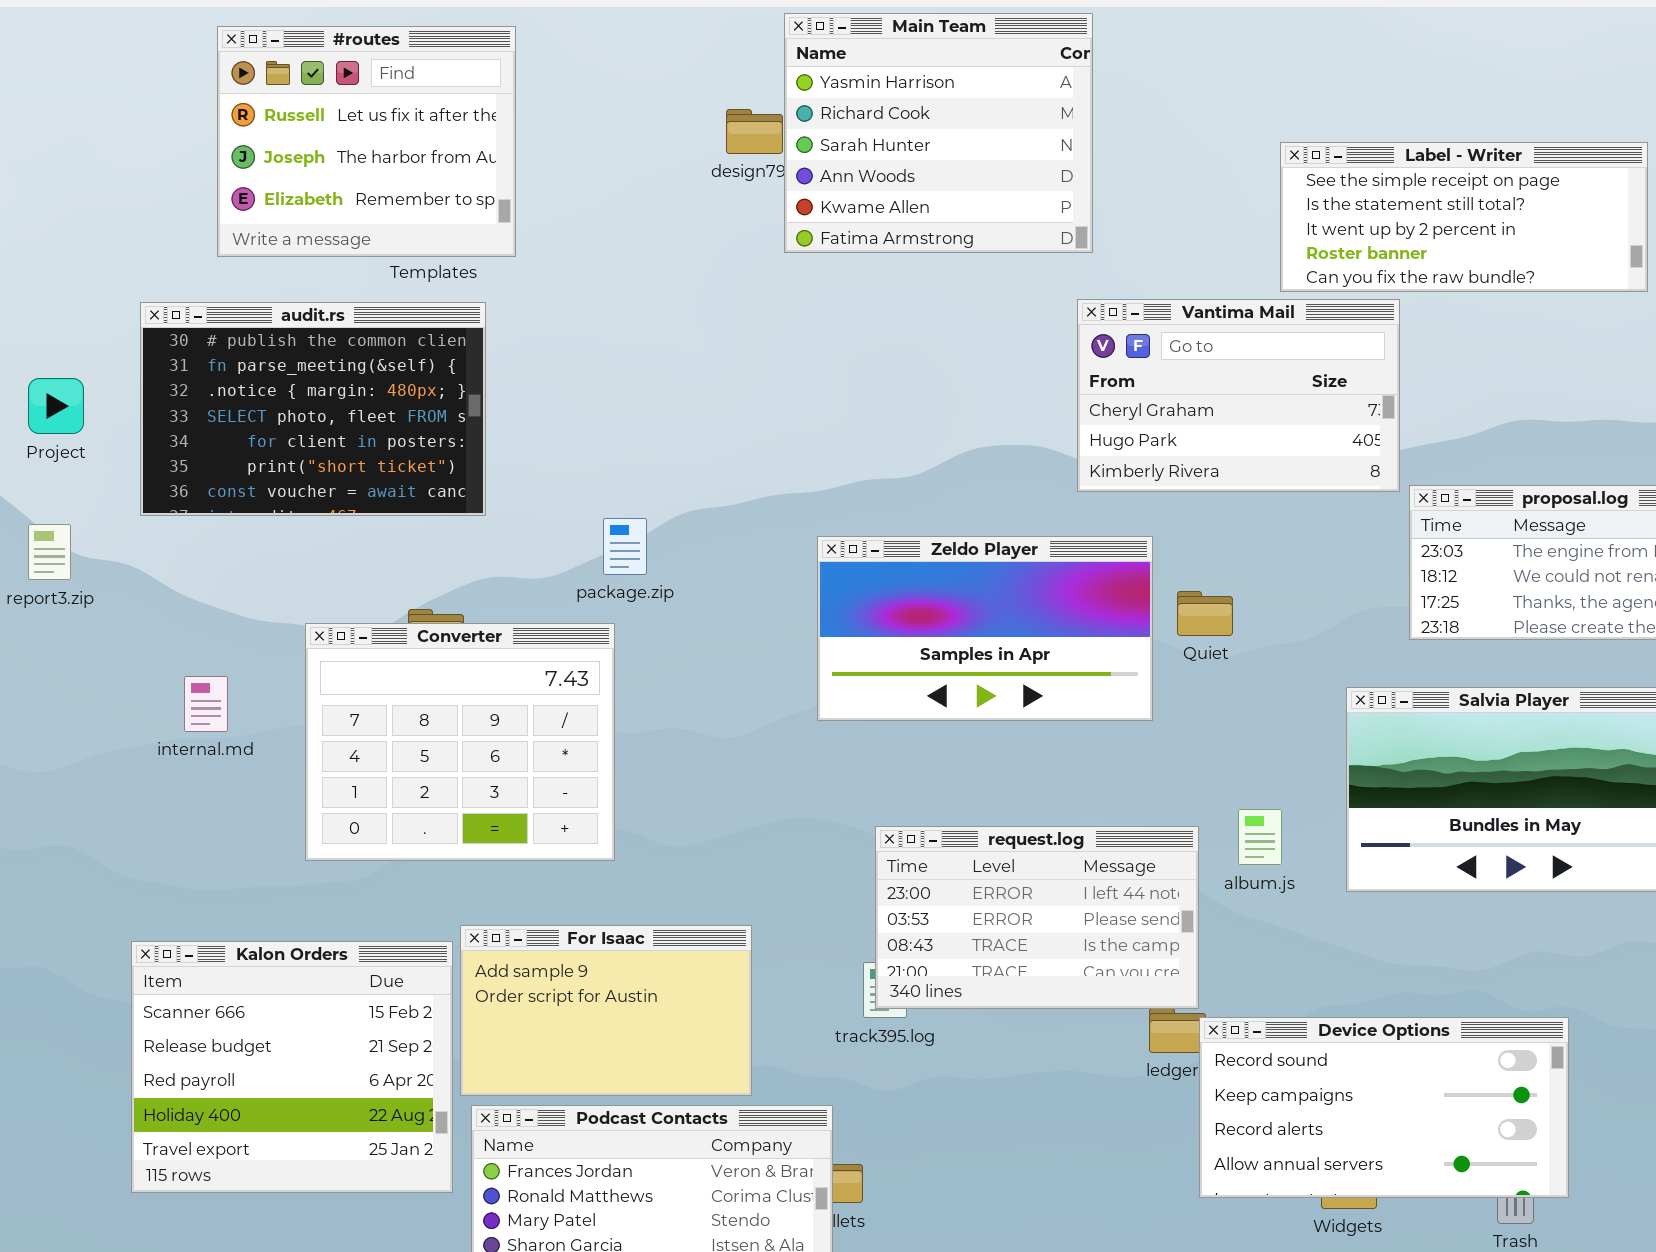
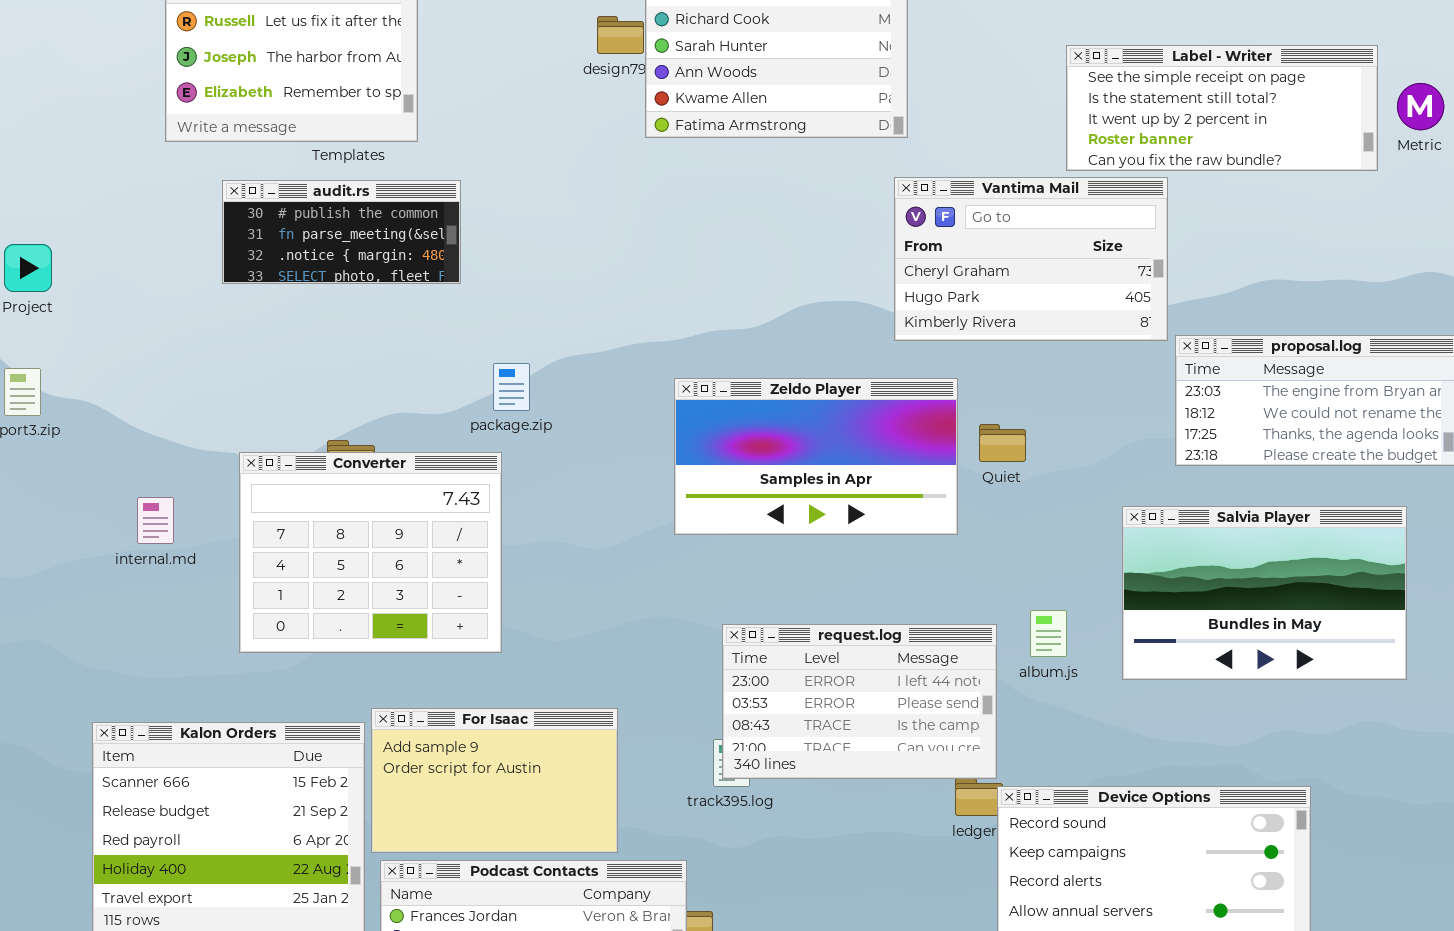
audit.rs: [140,302,486,516] -> [222,180,461,284], moved, resized

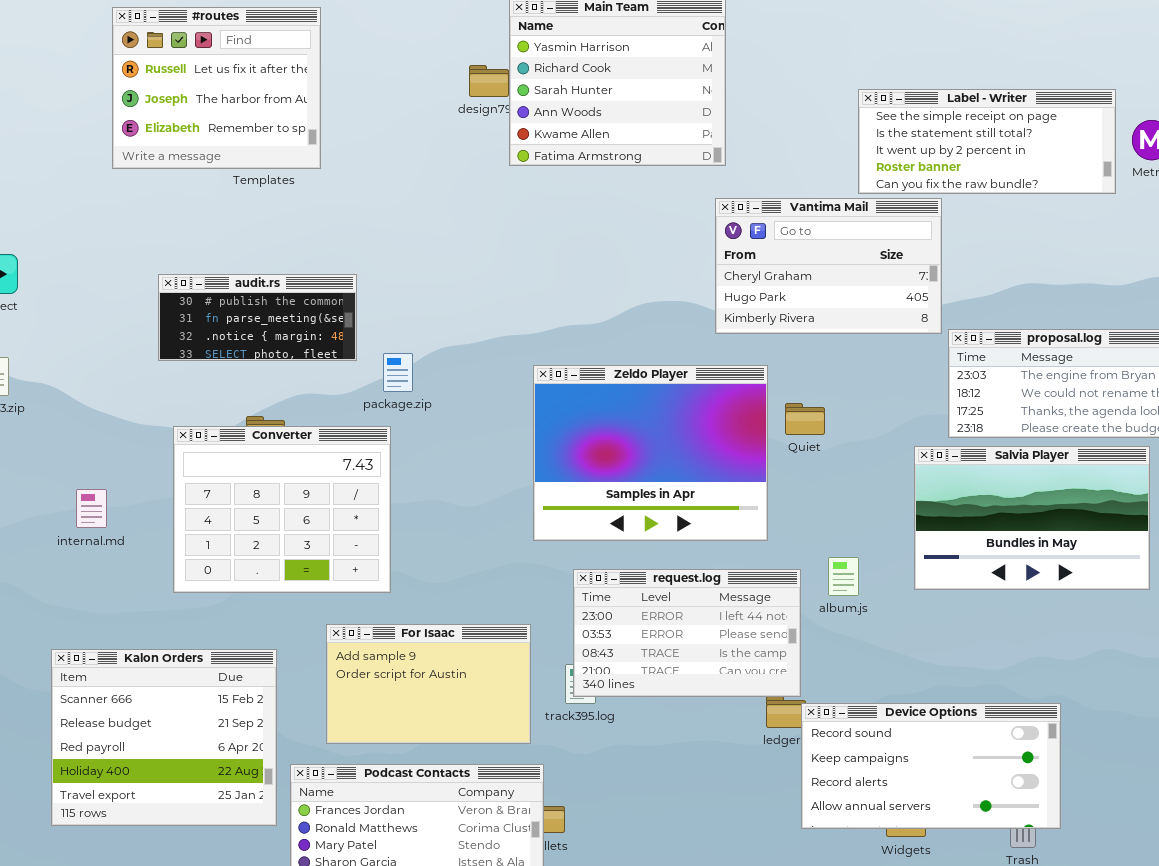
audit.rs: [222,180,461,284] -> [158,274,357,361], moved
Zeldo Player: [674,378,958,535] -> [533,365,768,541], resized
internal.md: [137,497,174,544] -> [76,489,107,528], moved
Salvia Player: [1122,506,1407,680] -> [914,446,1150,590], moved
For Isaac: [371,708,618,853] -> [326,624,531,744], moved

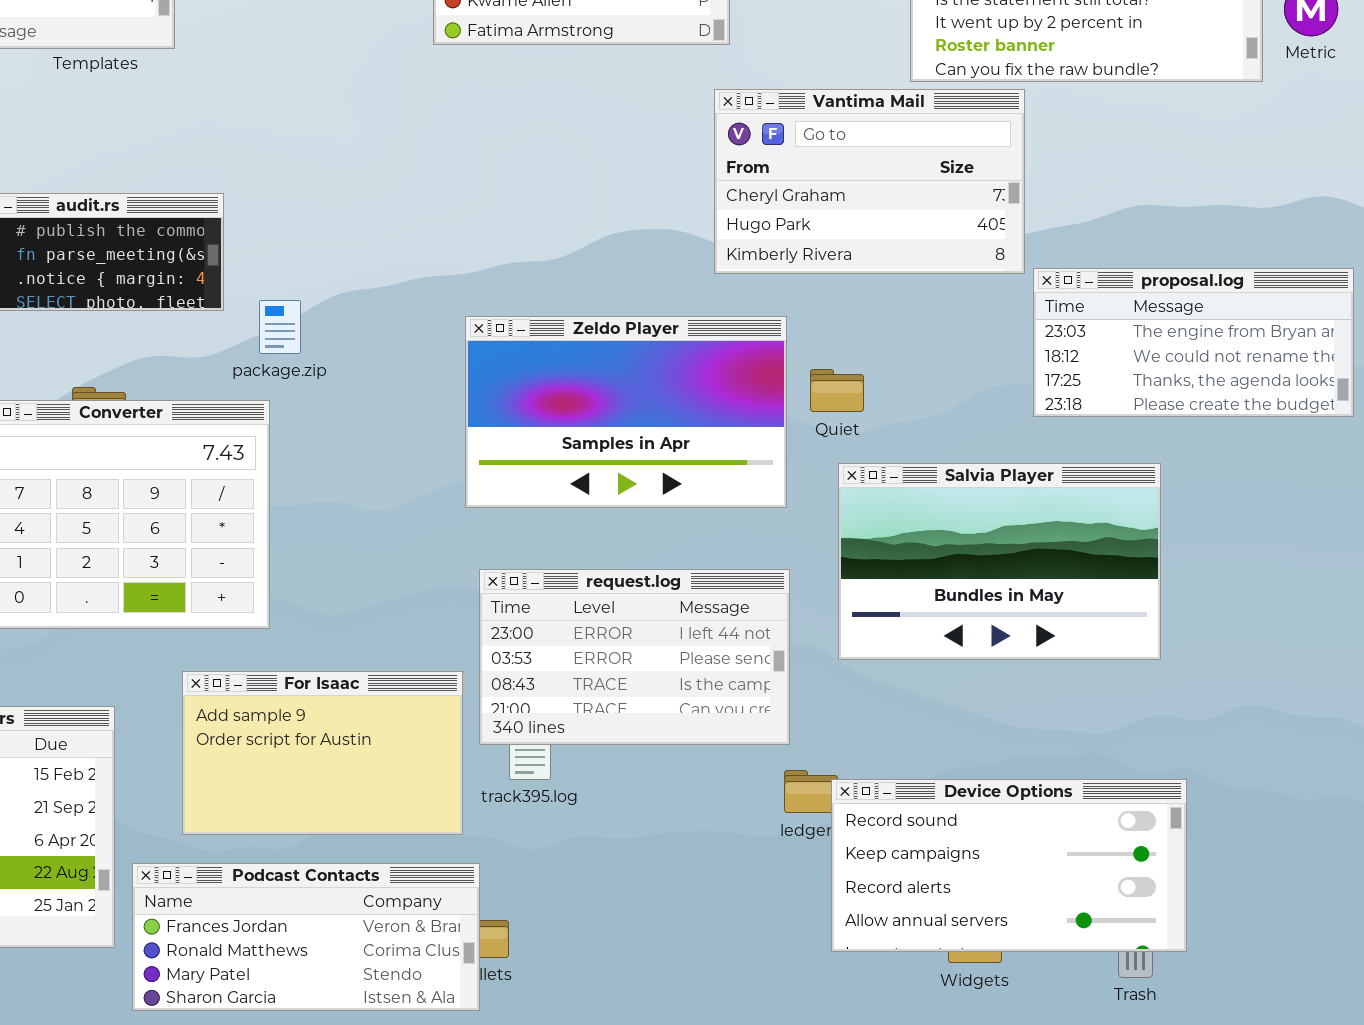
Zeldo Player: [533,365,768,541] -> [465,316,787,508], resized
Salvia Player: [914,446,1150,590] -> [838,463,1161,660], moved
request.log: [573,569,801,697] -> [479,569,790,745], moved

